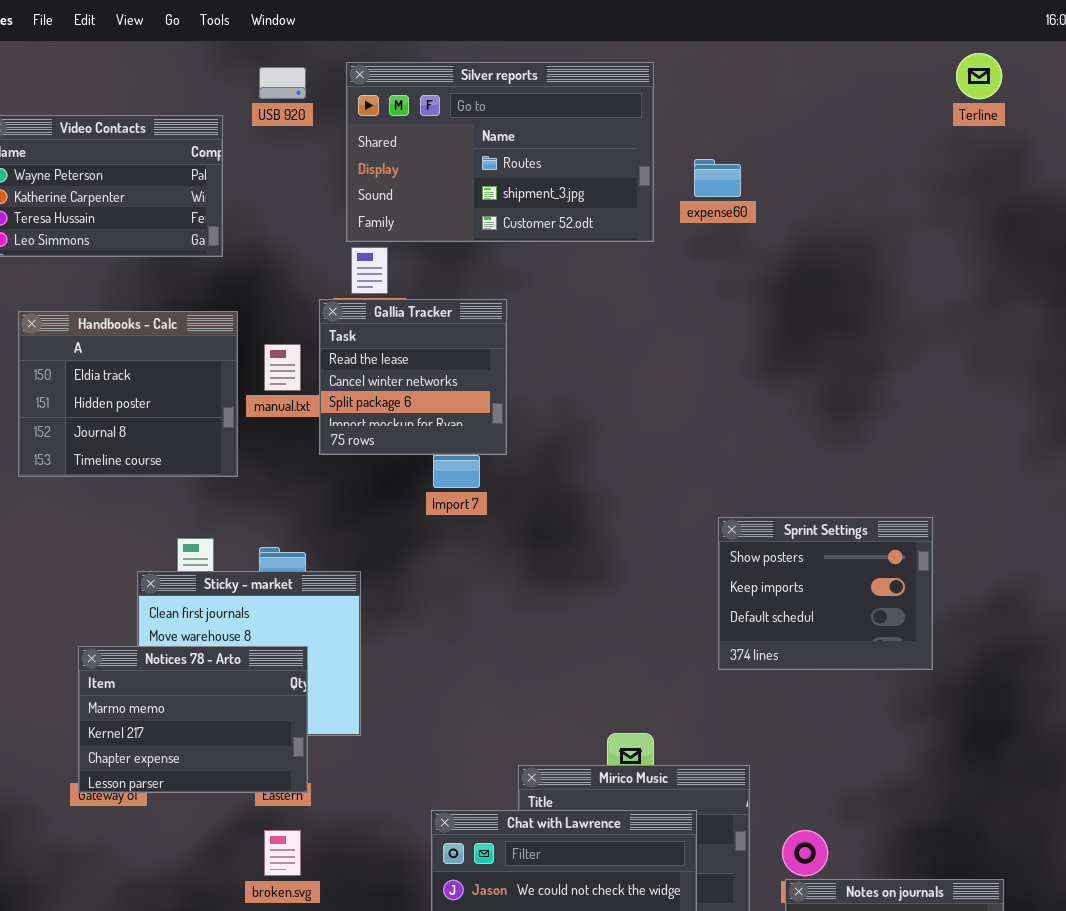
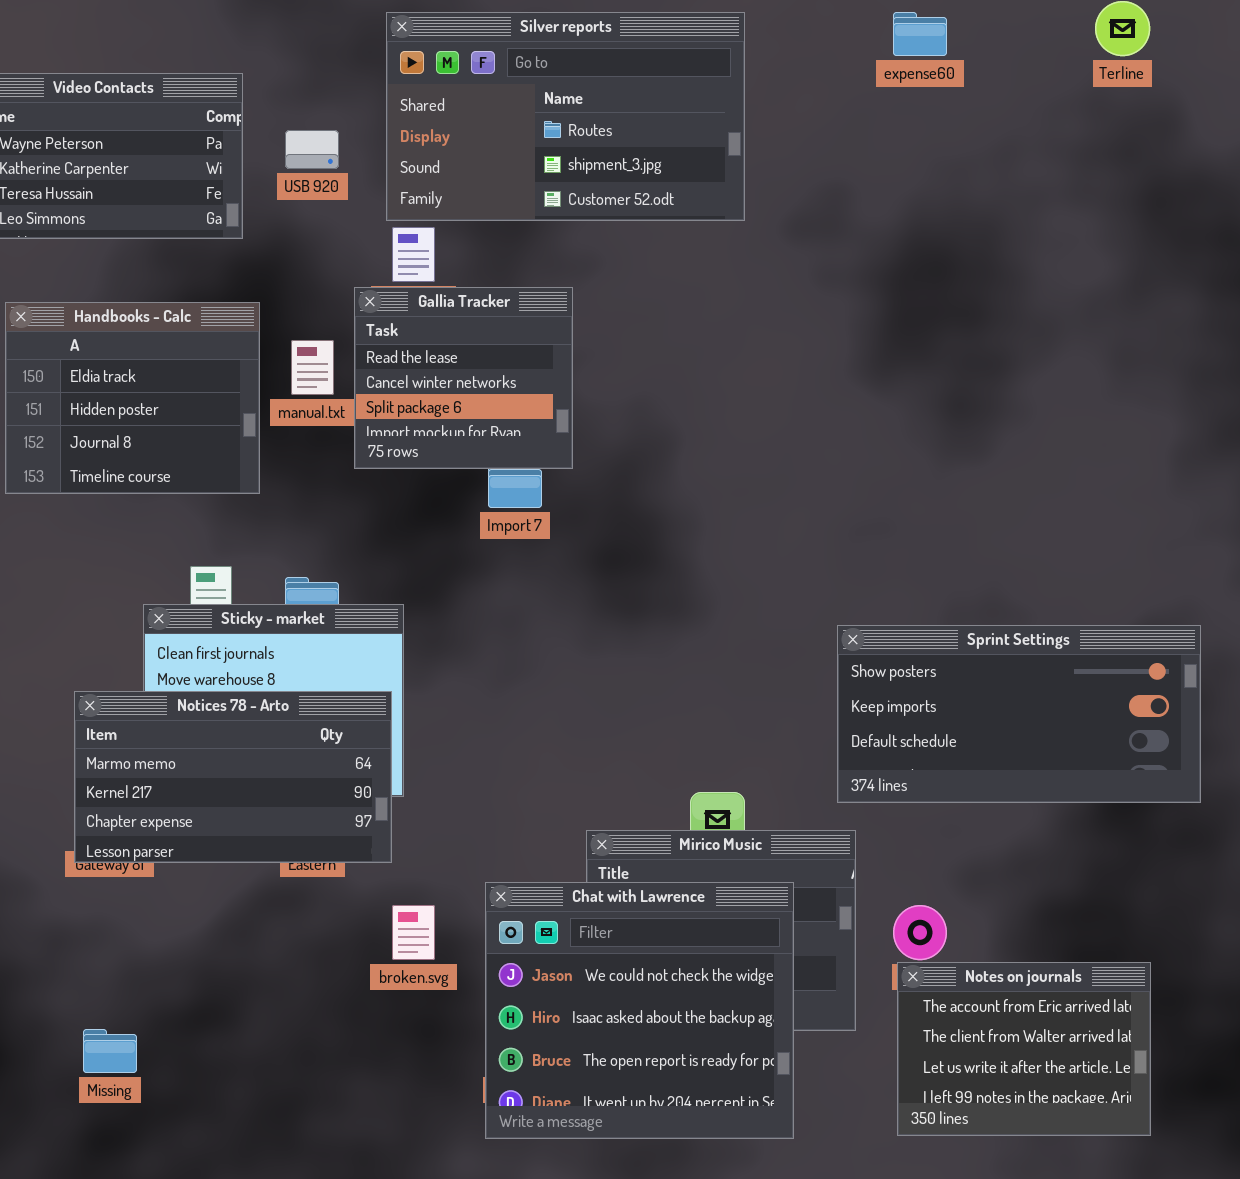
USB 920: [259,67,306,99] -> [285,130,339,169], moved
expense60: [694,159,741,197] -> [893,12,947,56], moved
Sprint Settings: [718,517,933,670] -> [837,625,1201,803], moved, resized
Notices 78 - Arto: [78,646,308,793] -> [74,691,392,863], resized
broken.svg: [264,830,301,876] -> [392,905,435,960], moved

